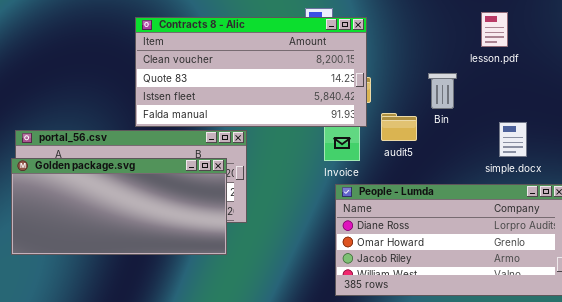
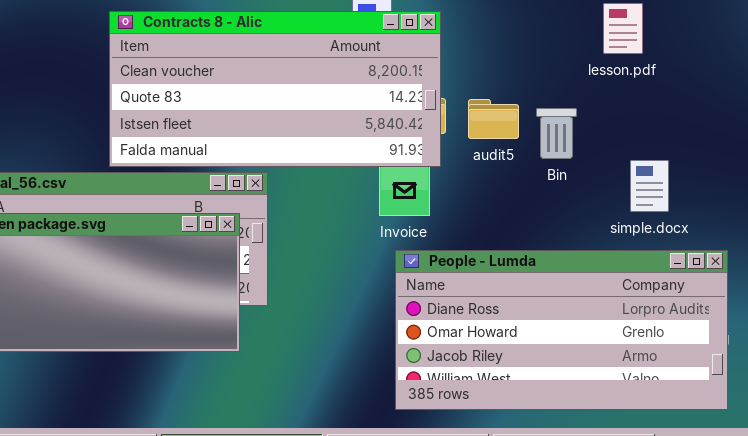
Bin: [428,73,457,109] -> [536,108,577,159], moved
audit5: [381,113,417,141] -> [468,99,519,139], moved

